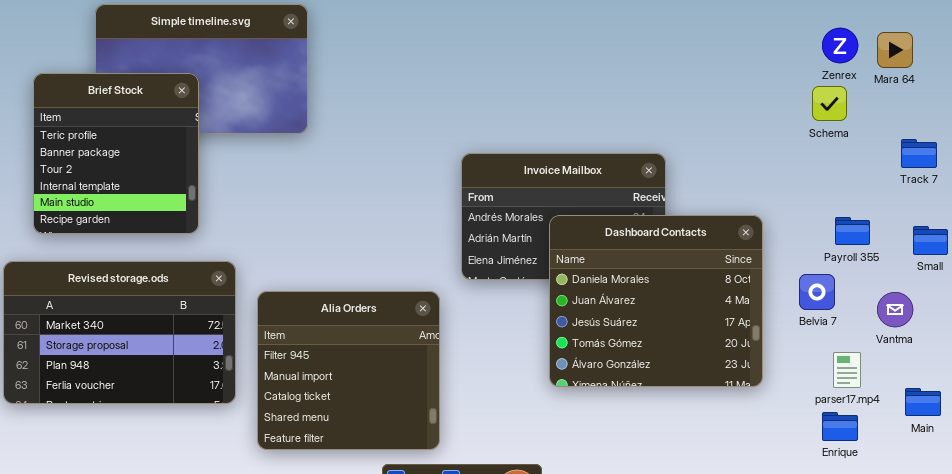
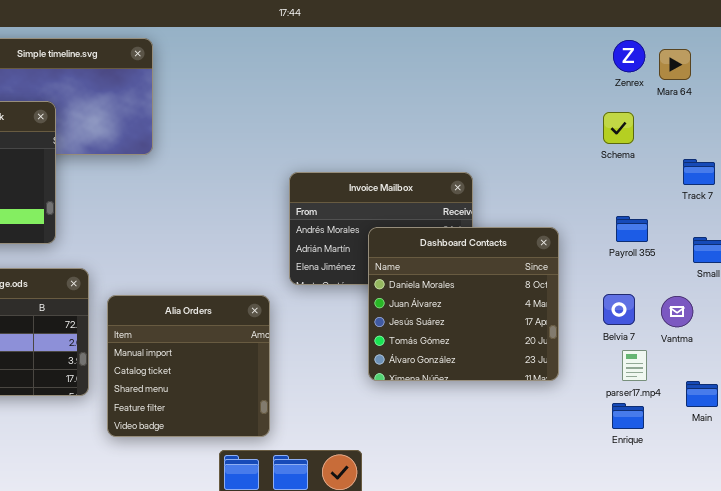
Zenrex: [822,28,858,63] -> [613,40,645,72], moved
Mara 64: [877,32,913,68] -> [659,49,691,80], moved
Payroll 355: [835,217,870,245] -> [616,216,648,242], moved
Belvia 7: [799,274,835,310] -> [603,294,635,325], moved
Alia Orders: [257,291,440,450] -> [107,295,270,437], scrolled down 1 row

